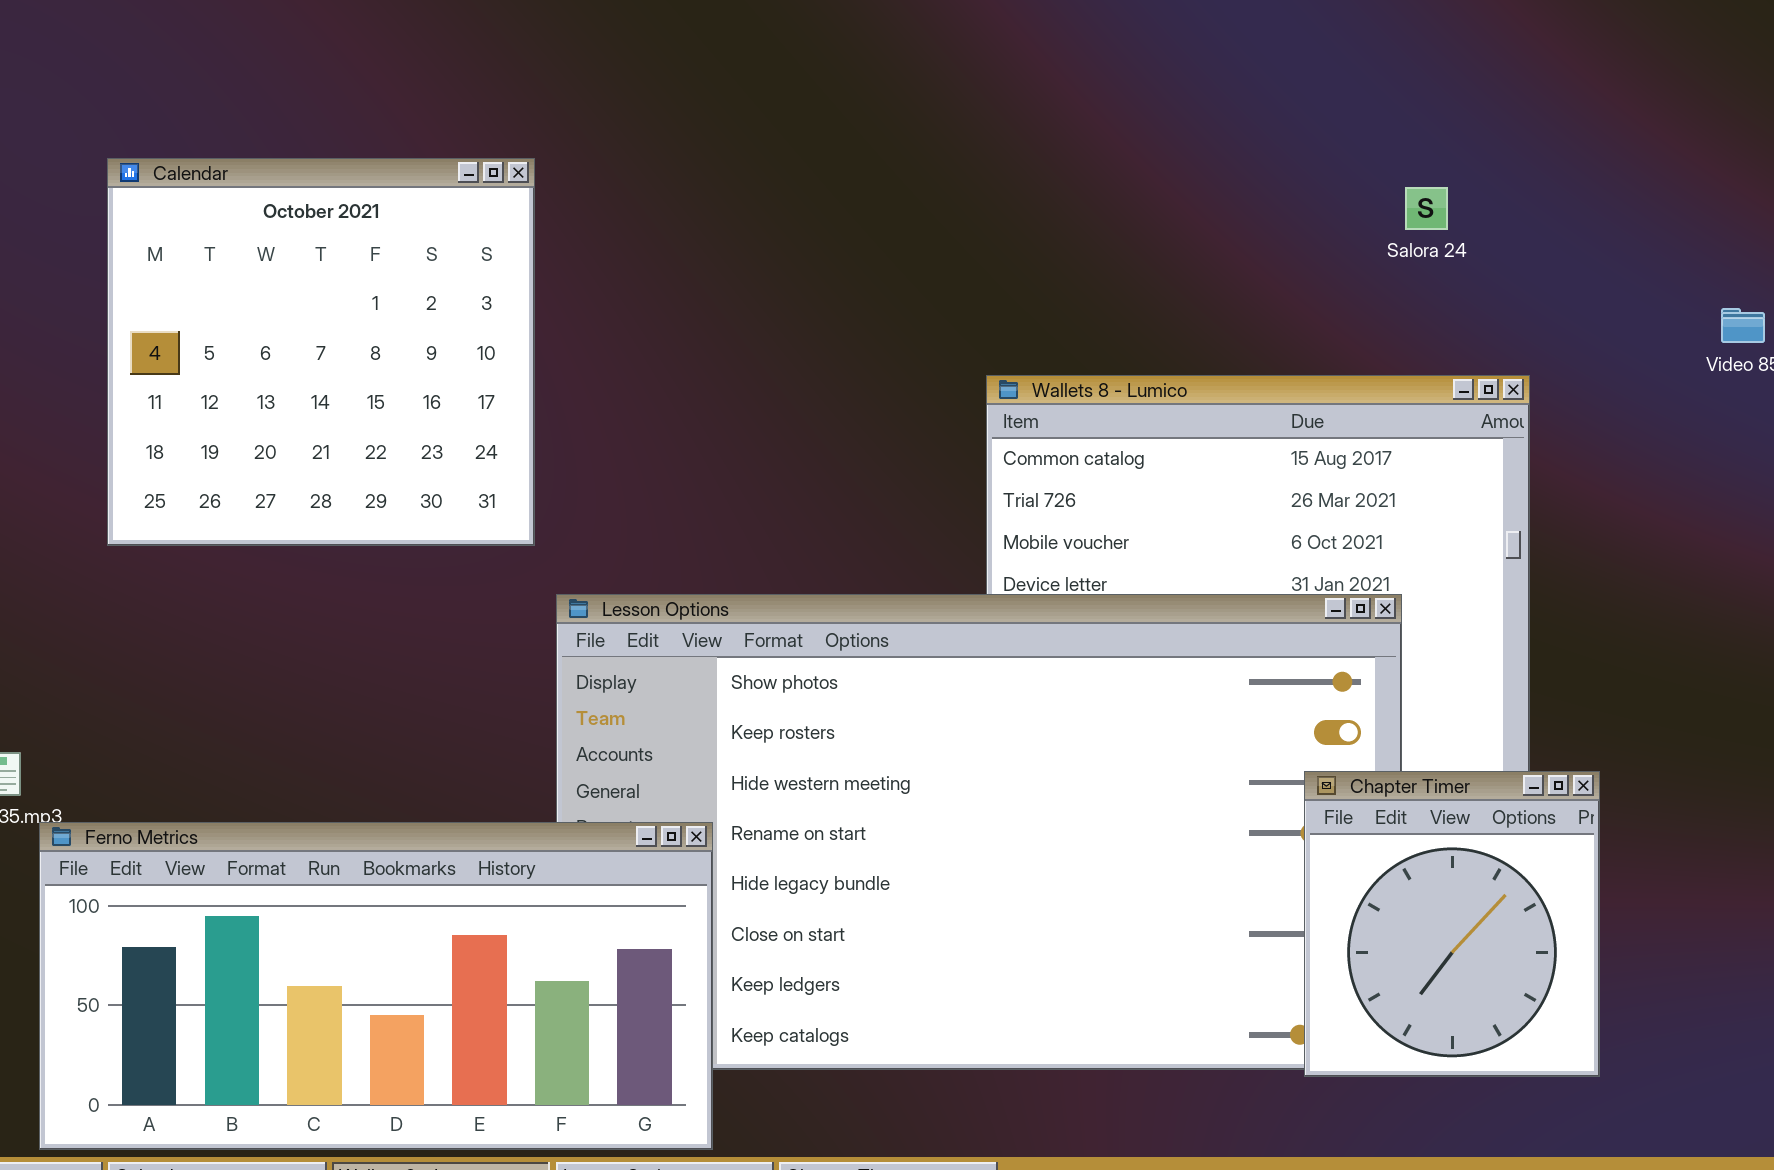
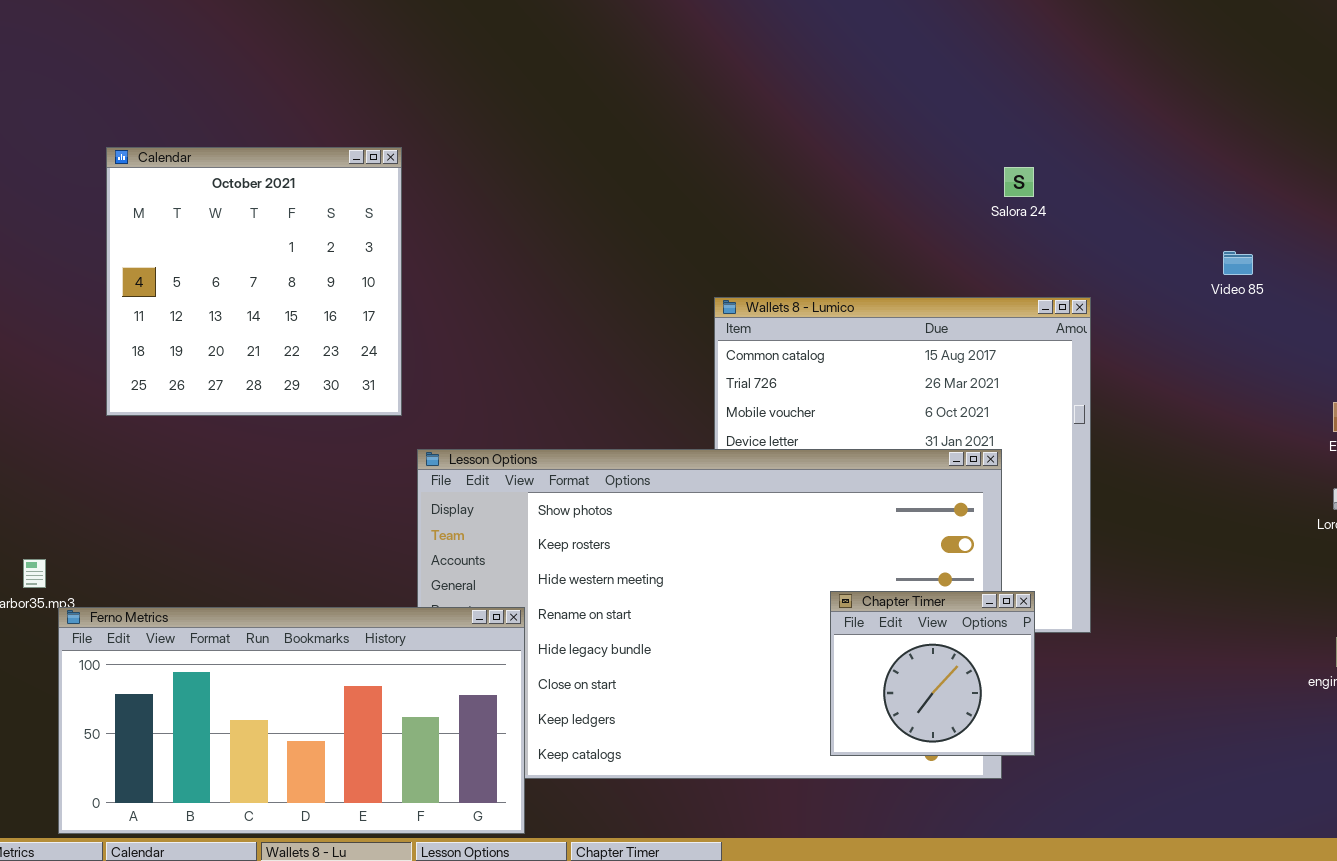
Chapter Timer: [1304,771,1600,1077] -> [830,591,1035,756], moved, resized

